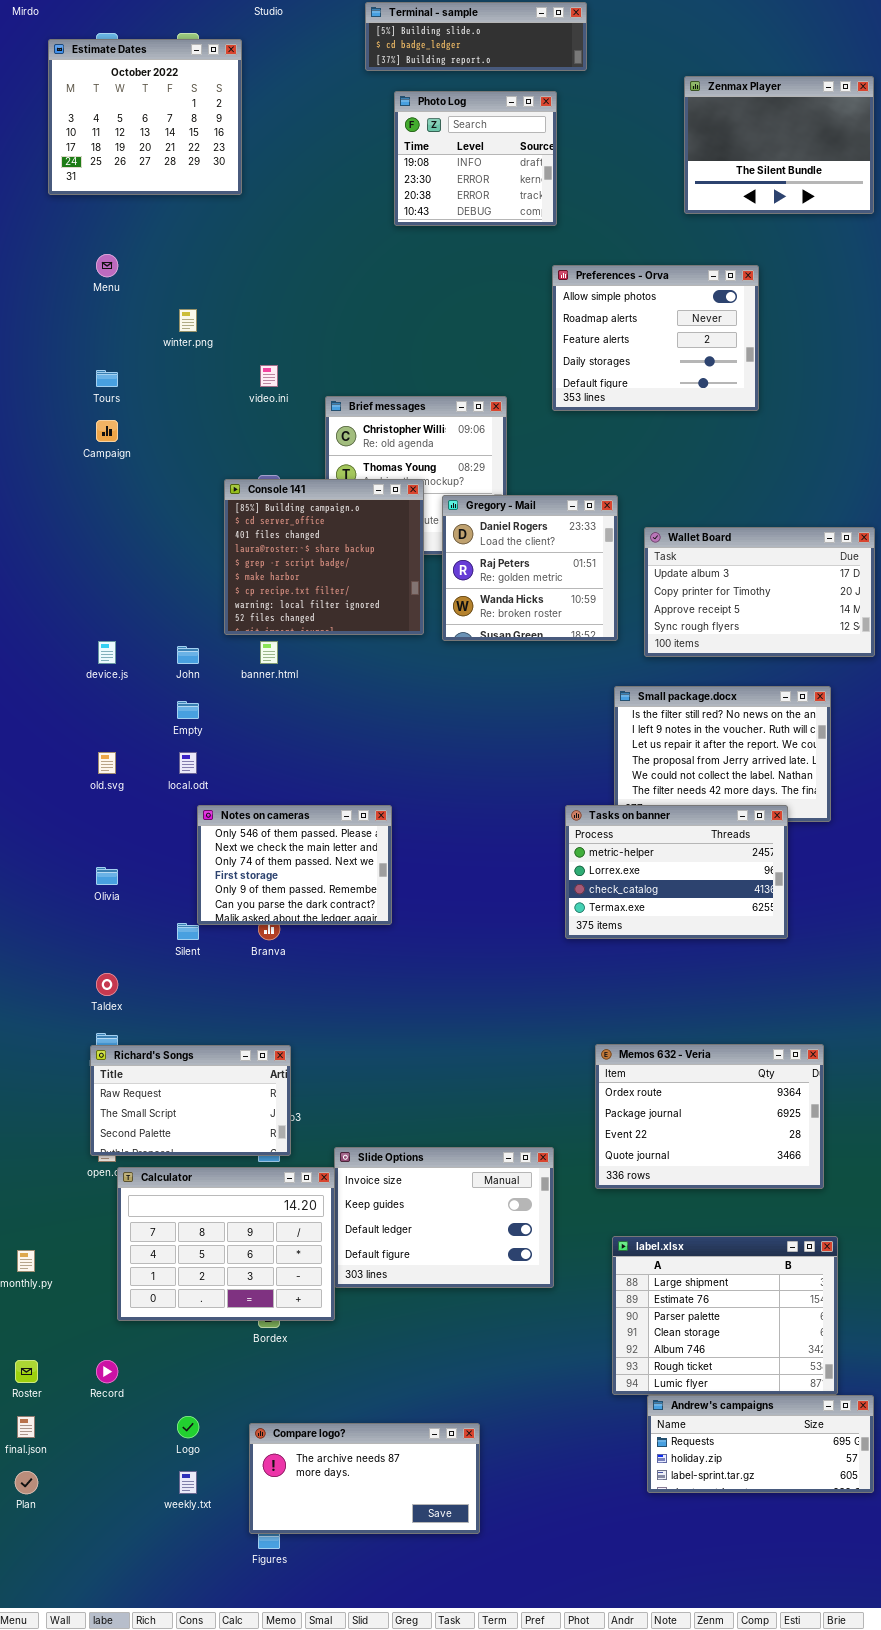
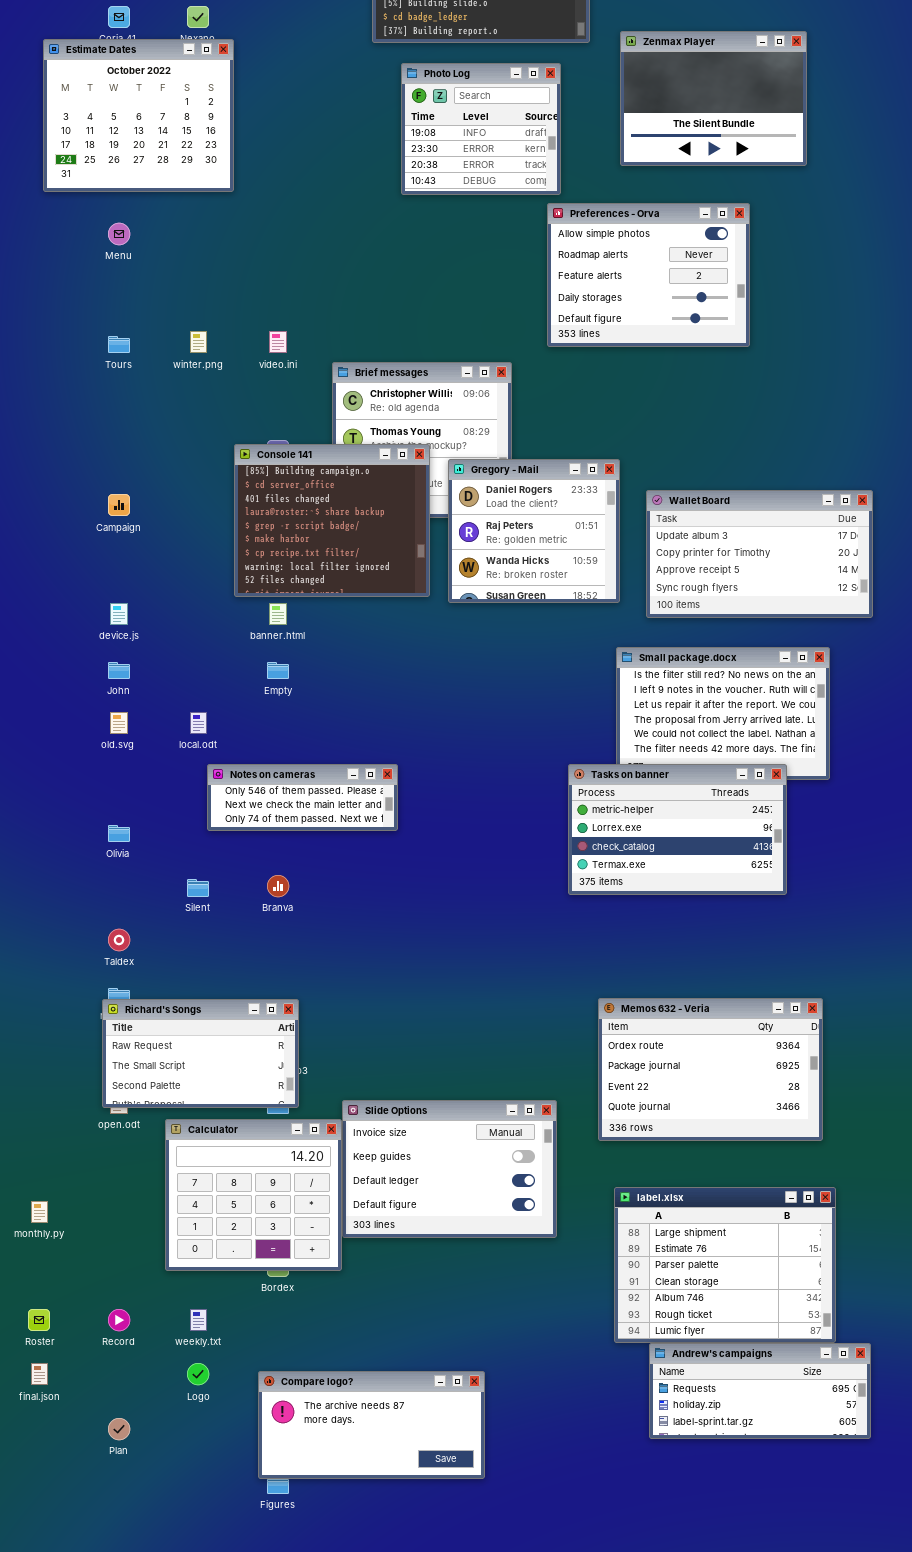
Estimate Dates: [48,39,242,195] -> [43,39,234,192], moved
Zenmax Player: [684,76,874,214] -> [620,31,807,166], moved
Preferences - Orva: [552,265,759,411] -> [547,203,750,347], moved
winter.png: [179,309,197,332] -> [190,331,207,353], moved
Campaign: [96,420,118,442] -> [108,494,130,516], moved
John: [177,646,199,664] -> [108,662,130,679], moved
Empty: [177,701,199,719] -> [267,662,289,679], moved
Notes on cameras: [197,805,392,925] -> [207,764,398,831], resized
Calculator: [117,1167,335,1321] -> [165,1119,342,1271], resized
Plan: [15,1471,38,1494] -> [108,1418,130,1440], moved
weekly.txt: [179,1471,197,1494] -> [190,1309,207,1331], moved

